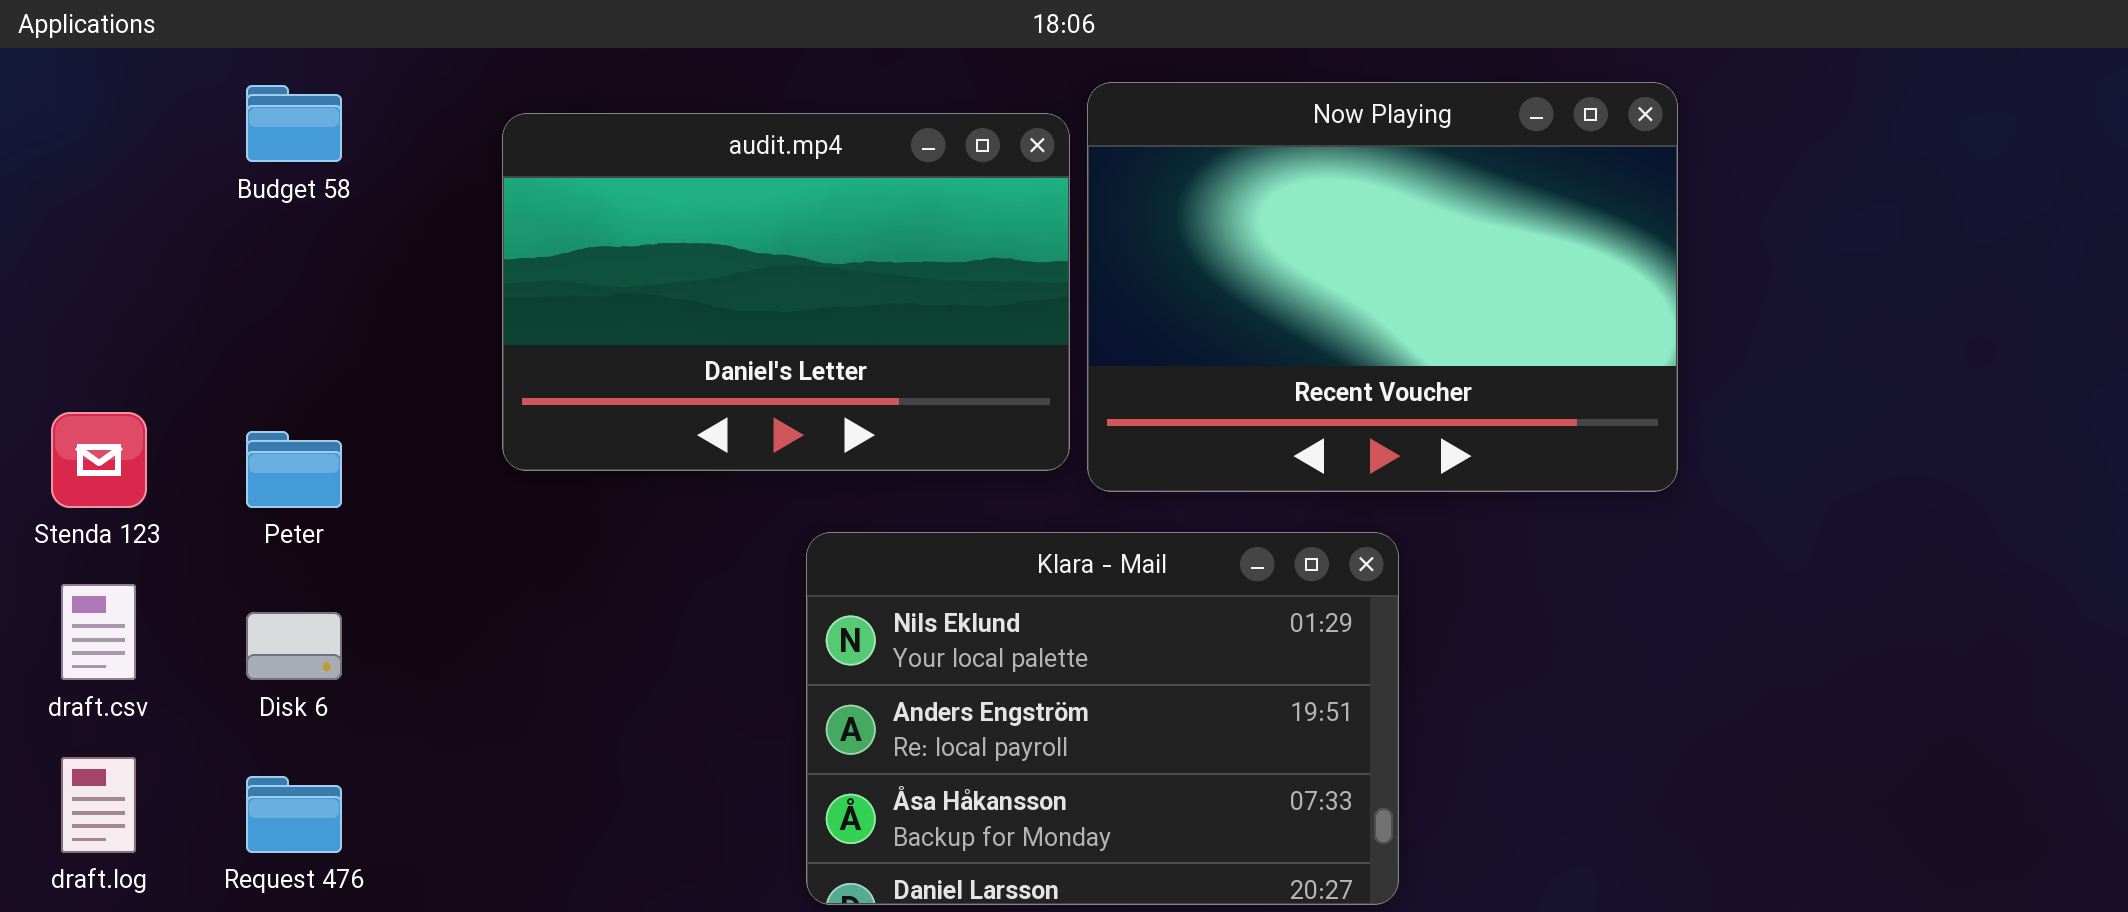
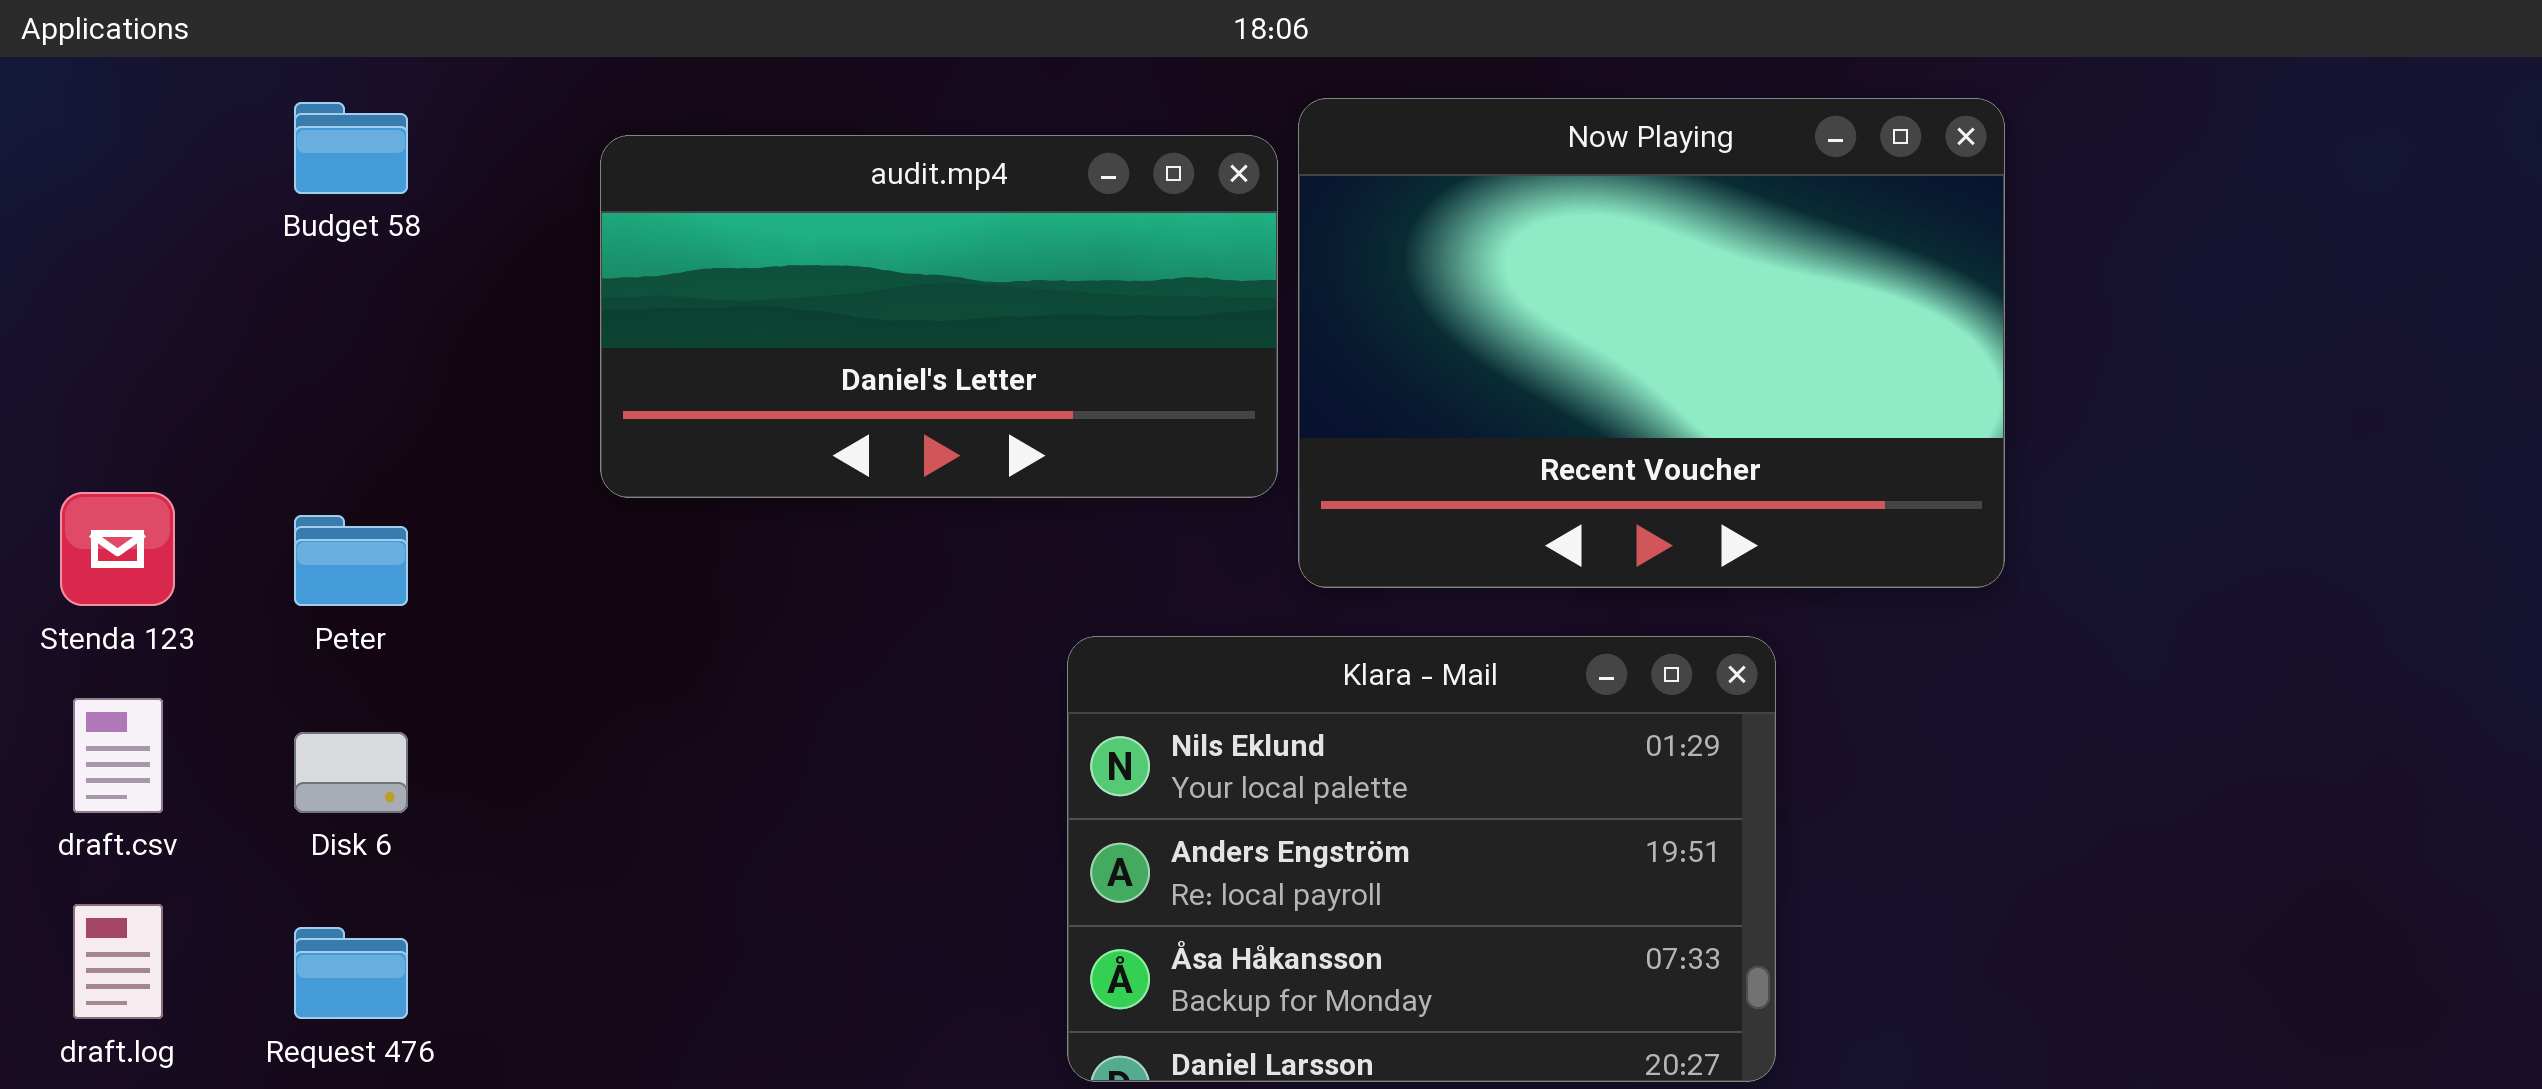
audit.mp4: [502,113,1070,471] -> [600,135,1278,498], resized
Klara - Mail: [806,532,1399,905] -> [1067,636,1776,1082], moved

